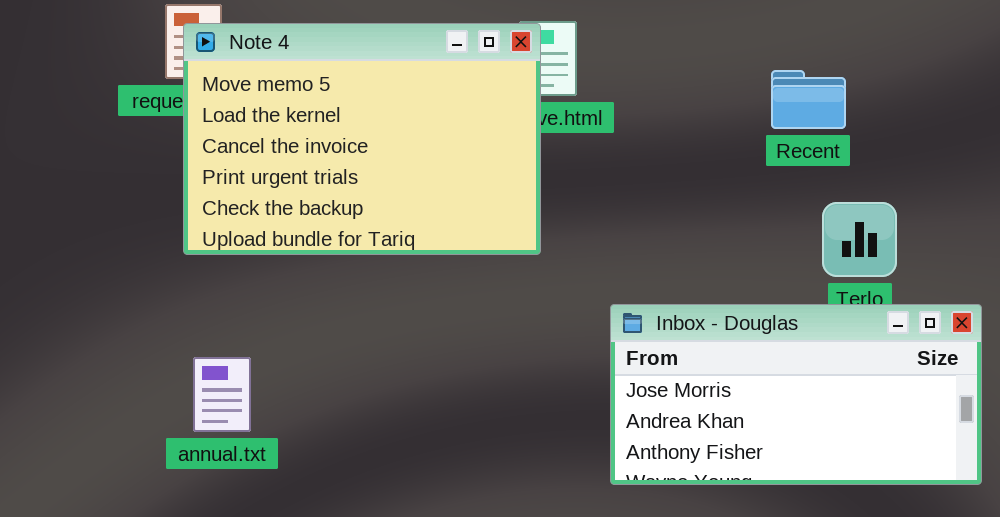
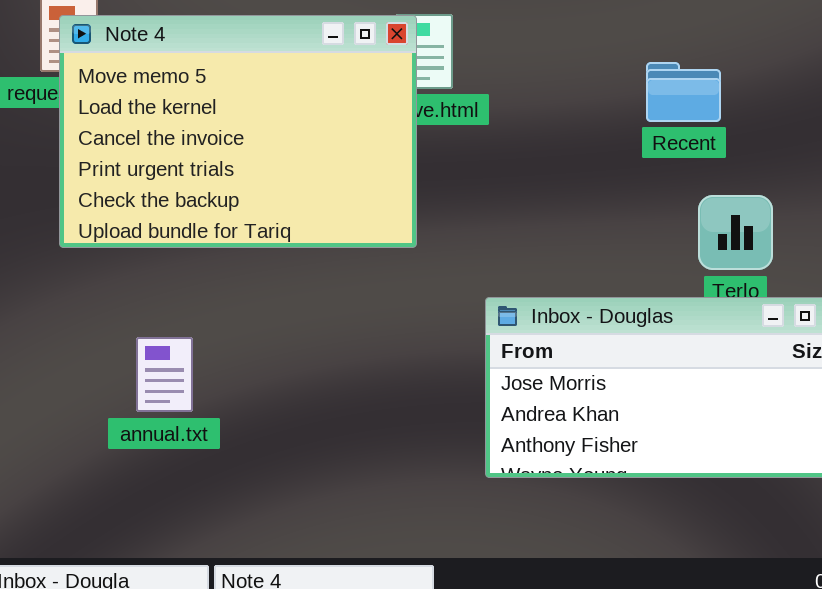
annual.txt: [193,357,251,432] -> [136,337,193,412], moved

